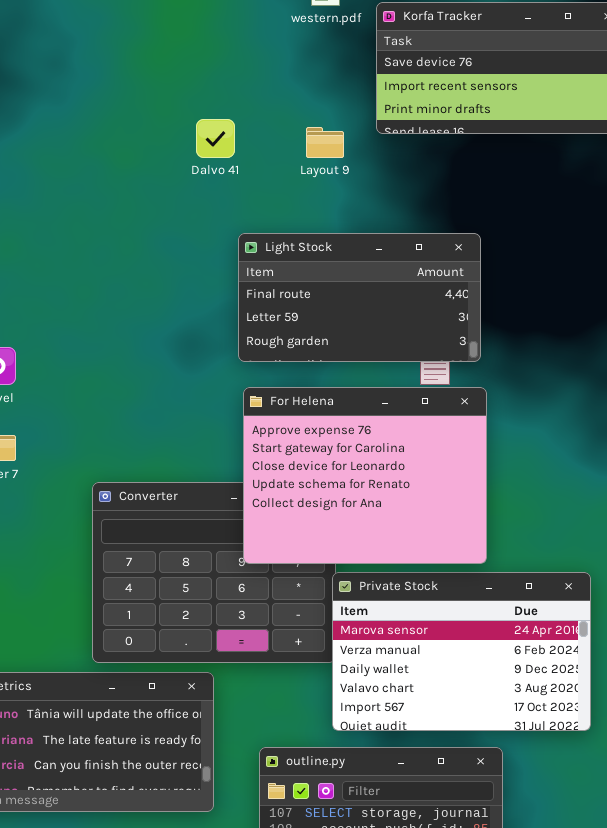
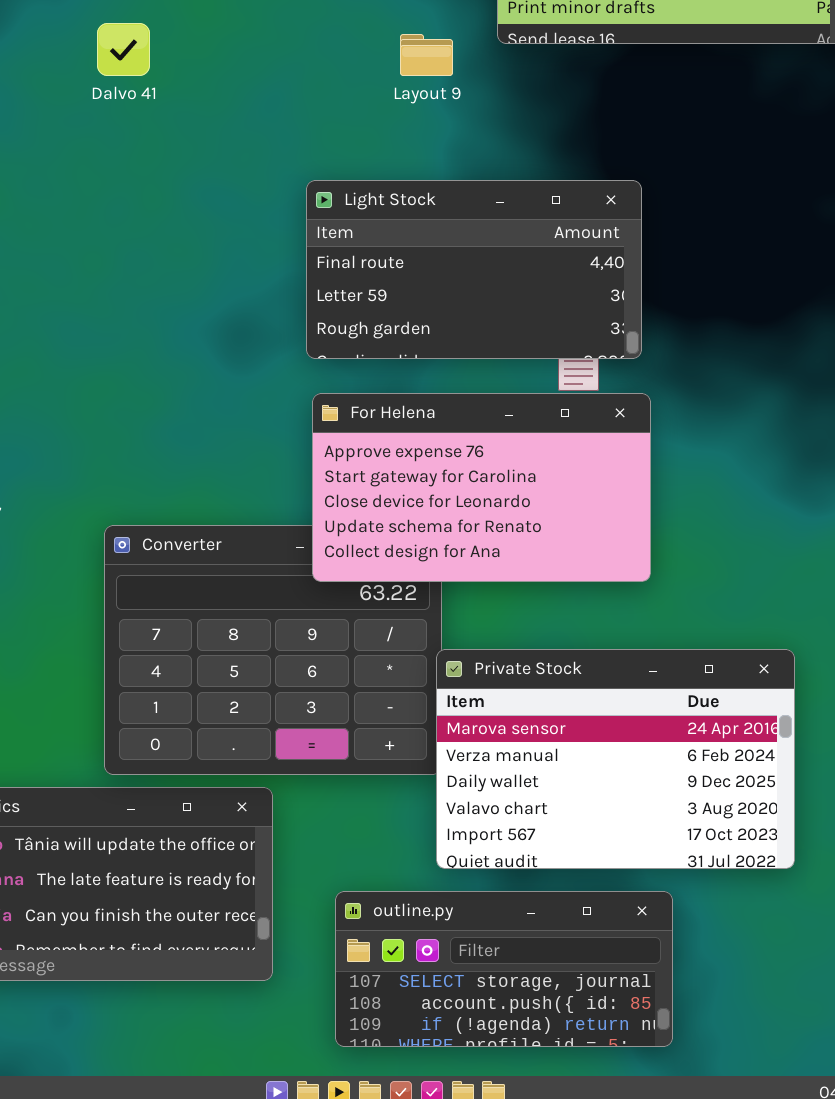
Dalvo 41: [196,119,235,158] -> [97,23,150,76], moved
For Helena: [243,387,487,564] -> [312,393,651,582], resized

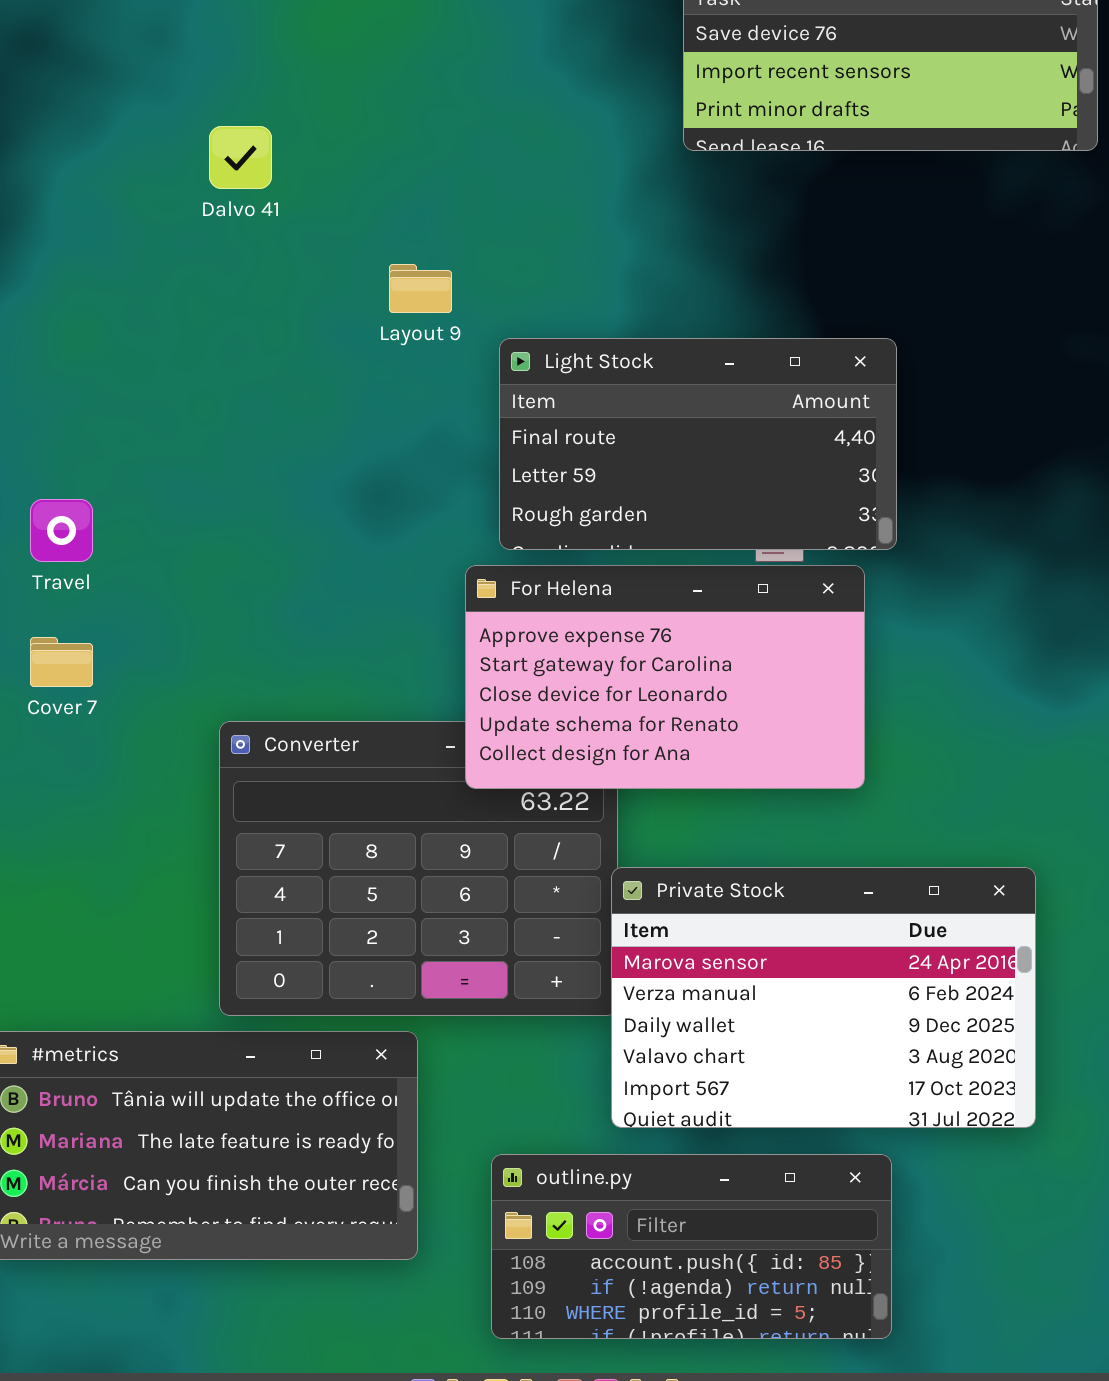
Layout 9: [400,34,453,76] -> [389,264,452,313], moved
Light Stock: [306,180,642,359] -> [499,338,897,550], moved
outline.py: [335,891,673,1047] -> [491,1154,892,1339], scrolled down 1 row

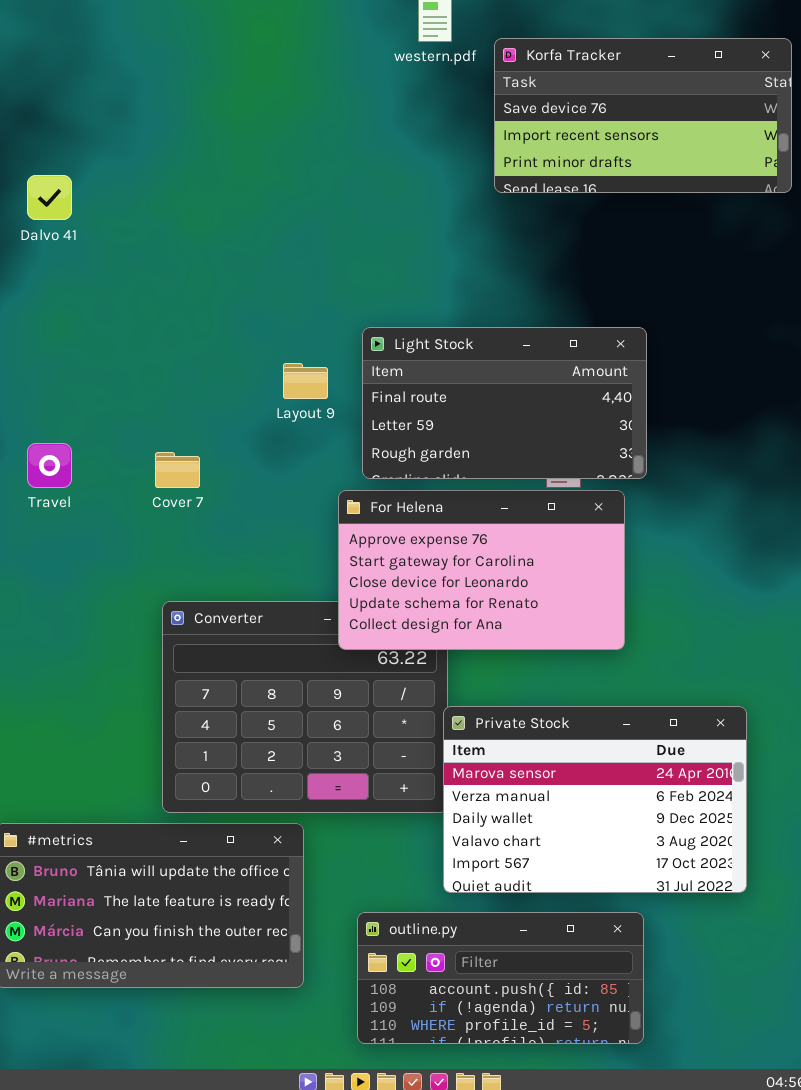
Dalvo 41: [209,126,272,189] -> [27,175,72,220], moved
Layout 9: [389,264,452,313] -> [283,363,328,399], moved
Cover 7: [30,637,93,687] -> [155,452,200,488], moved

